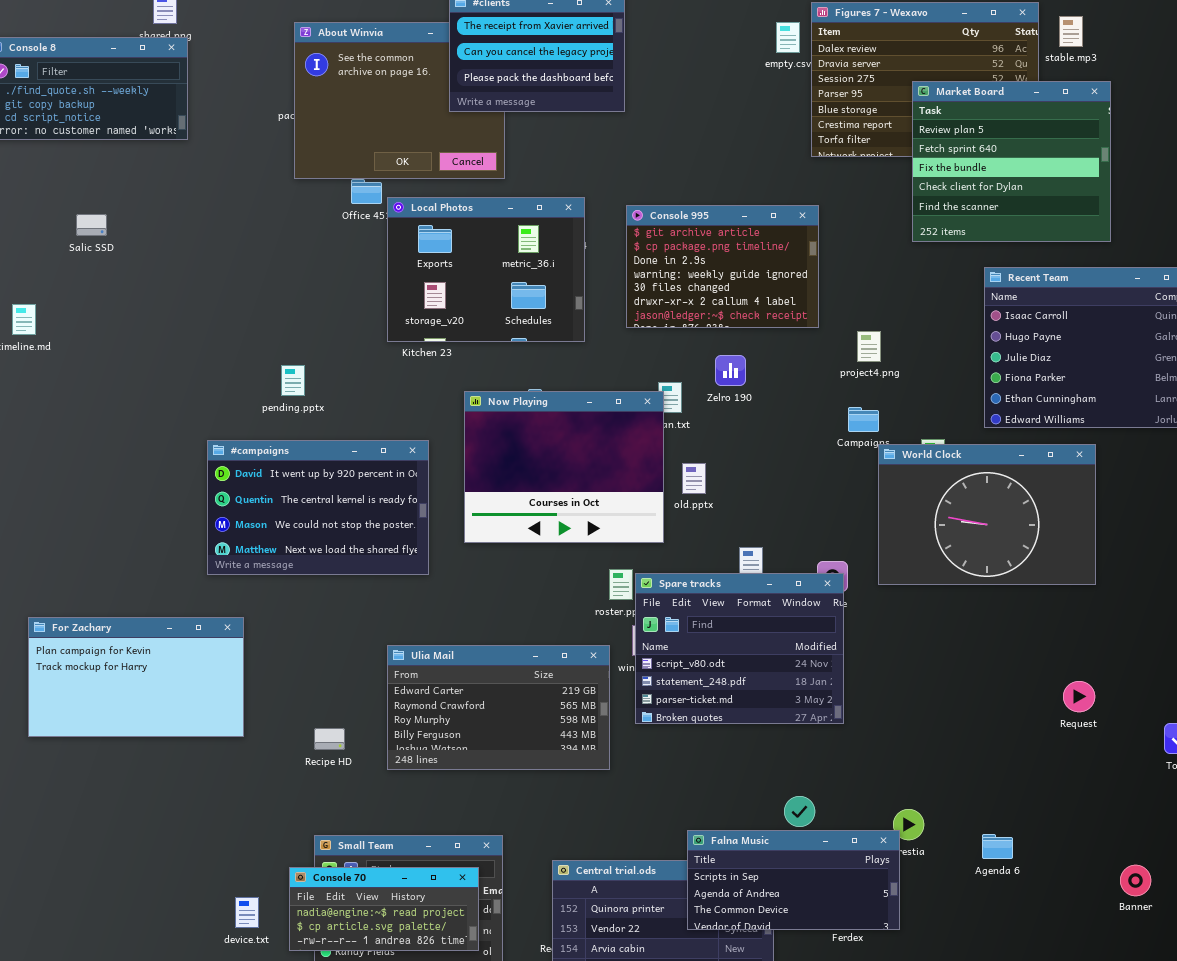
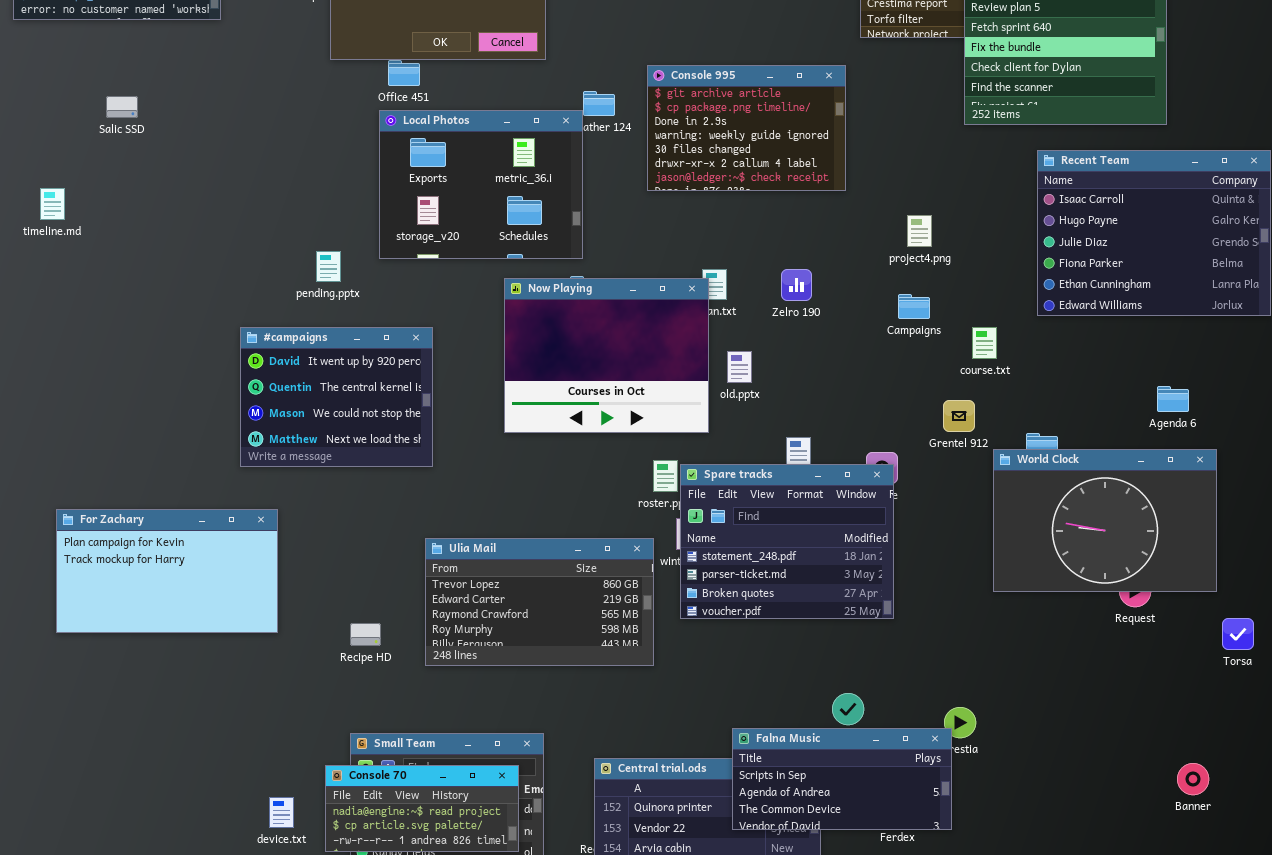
Local Photos: [387,197,585,342] -> [379,110,583,259], moved
Console 995: [626,205,819,328] -> [647,65,846,191], moved
Zelro 190: [715,355,746,386] -> [781,269,812,301], moved
#campaigns: [207,440,429,575] -> [240,327,433,467], resized
World Clock: [878,444,1096,585] -> [993,449,1217,592], moved
Spare tracks: [635,573,844,724] -> [680,464,894,619], scrolled down 1 row
Ulia Mail: [387,645,610,770] -> [425,538,654,666], scrolled up 1 row
Agenda 6: [982,834,1013,859] -> [1157,386,1189,412], moved

